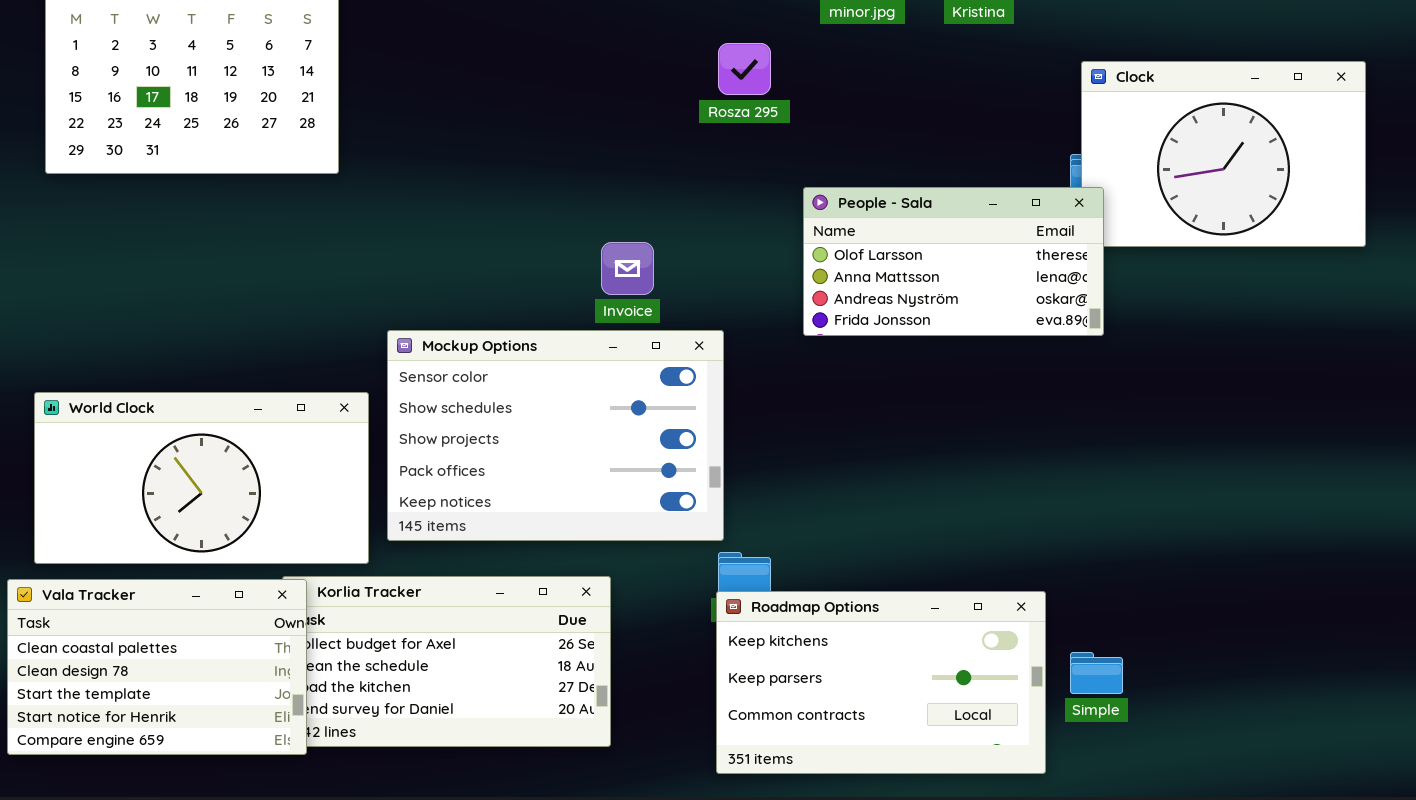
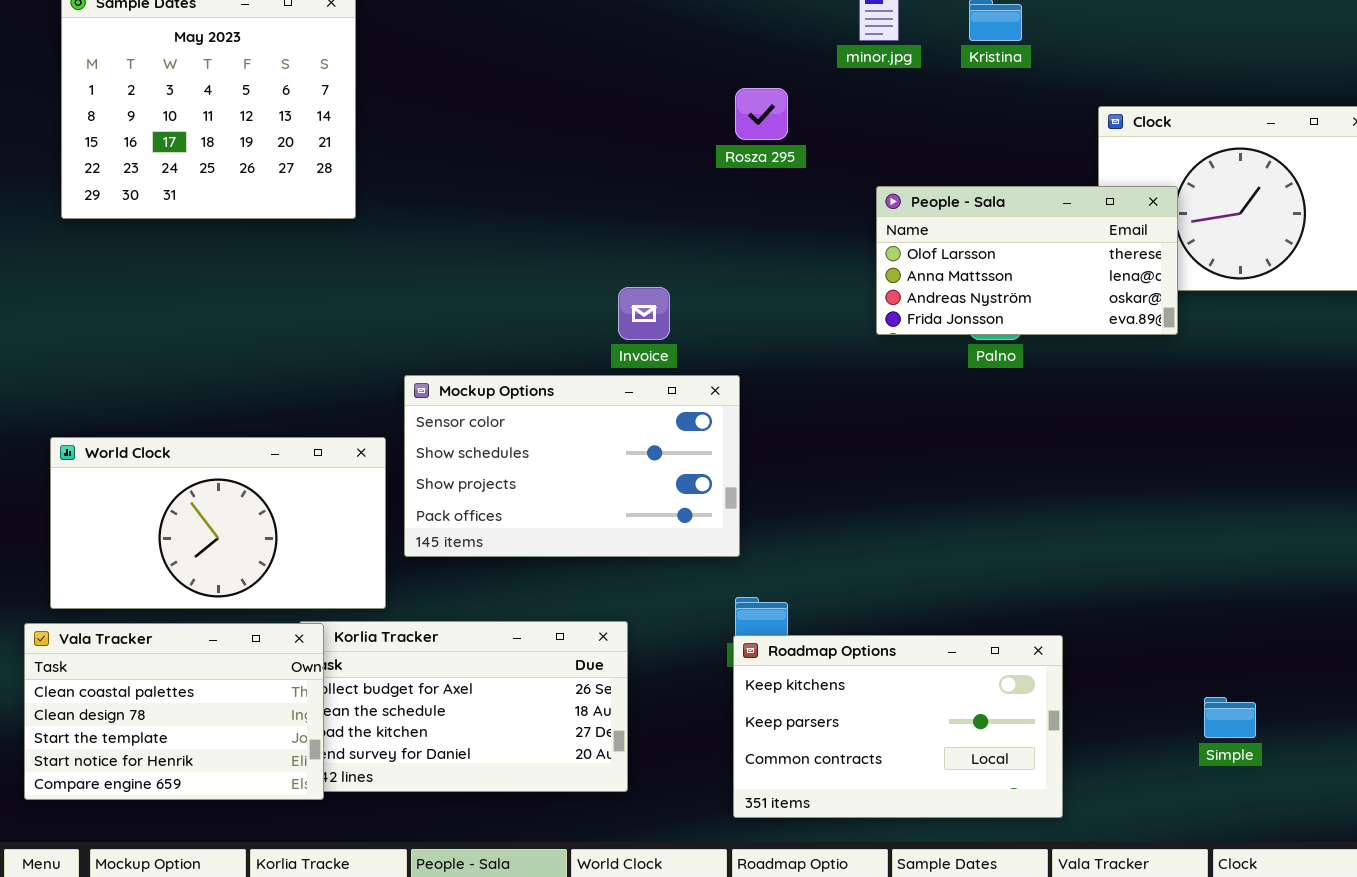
People - Sala: [803,187,1104,336] -> [876,186,1178,335], moved
Mockup Options: [387,330,724,541] -> [404,375,740,557], resized
Simple: [1070,652,1123,694] -> [1204,697,1256,738], moved

